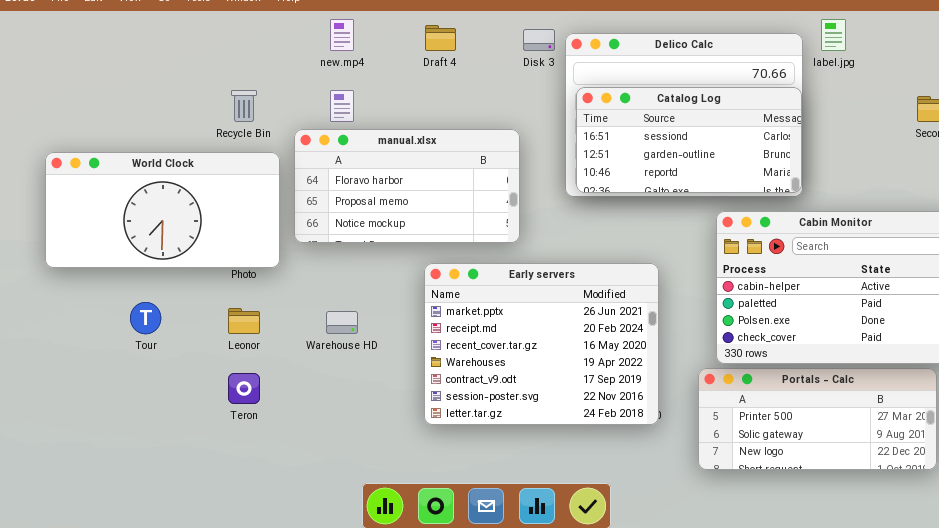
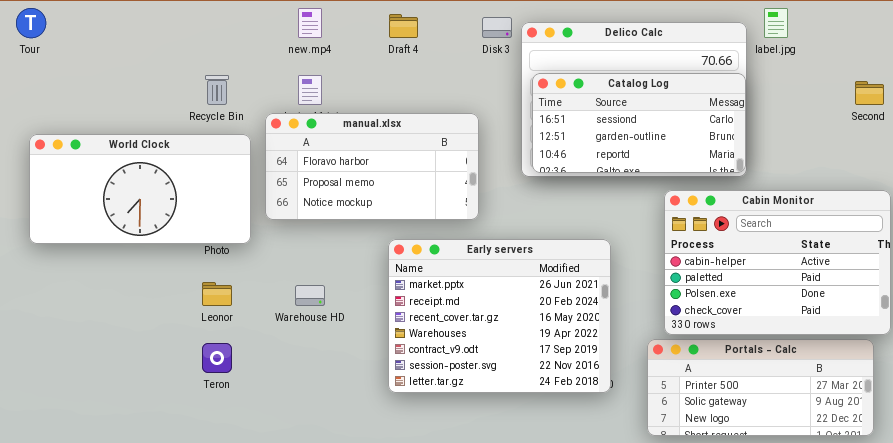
Tour: [130,302,161,334] -> [16,8,46,38], moved

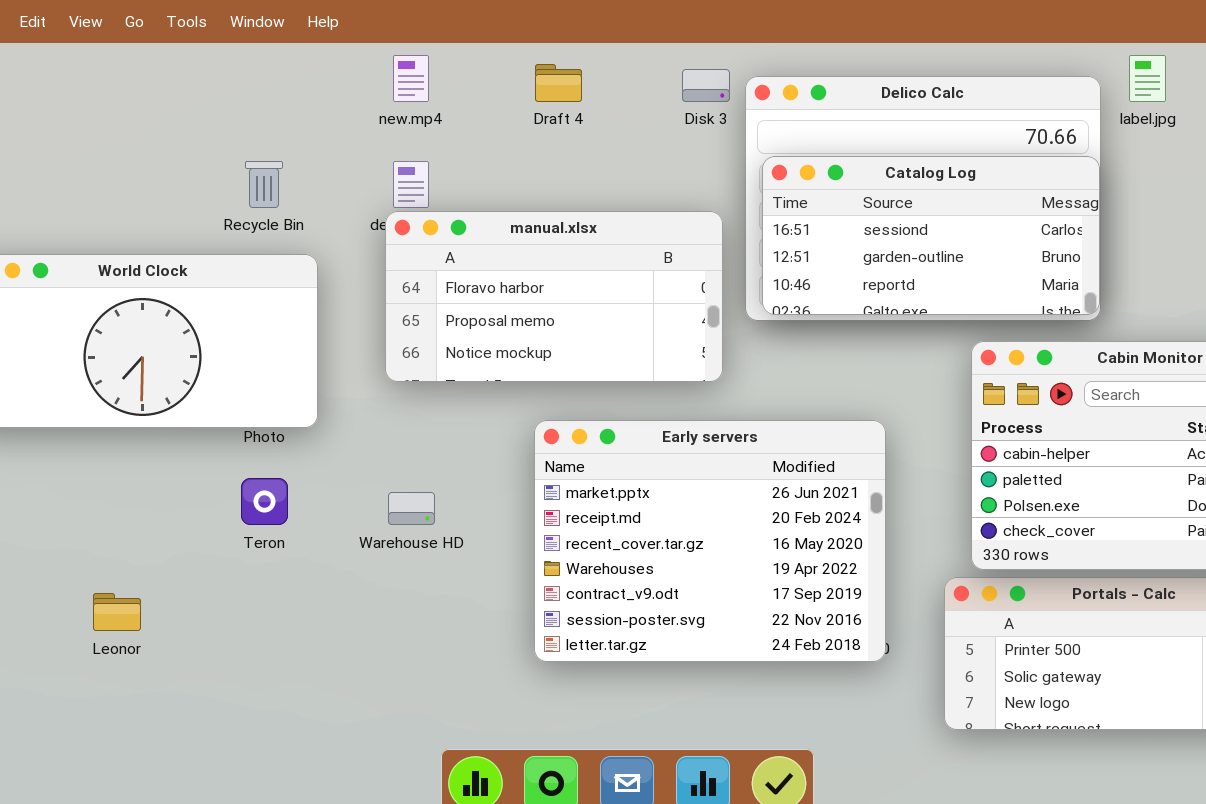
manual.xlsx: [265,113,479,220] -> [385,211,723,382], moved
Leonor: [202,282,232,306] -> [93,593,141,631], moved
Teron: [202,343,232,373] -> [241,478,288,525], moved

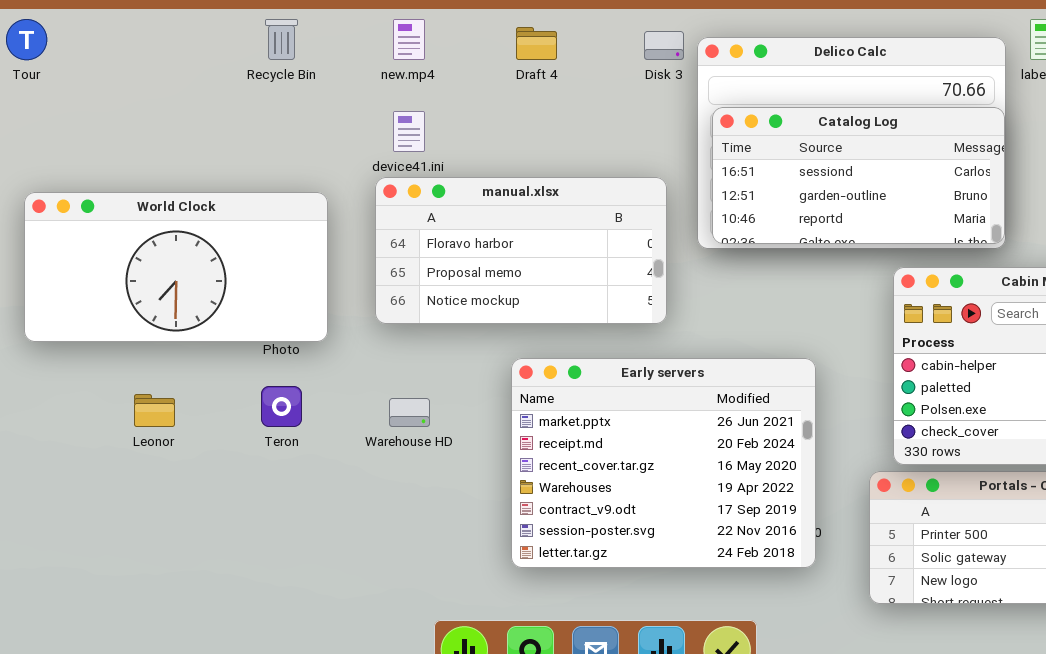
Recycle Bin: [245,161,283,208] -> [265,19,298,60], moved
manual.xlsx: [385,211,723,382] -> [375,177,667,324], moved
Early servers: [534,420,886,662] -> [511,358,816,568], moved
Leonor: [93,593,141,631] -> [134,394,175,427], moved

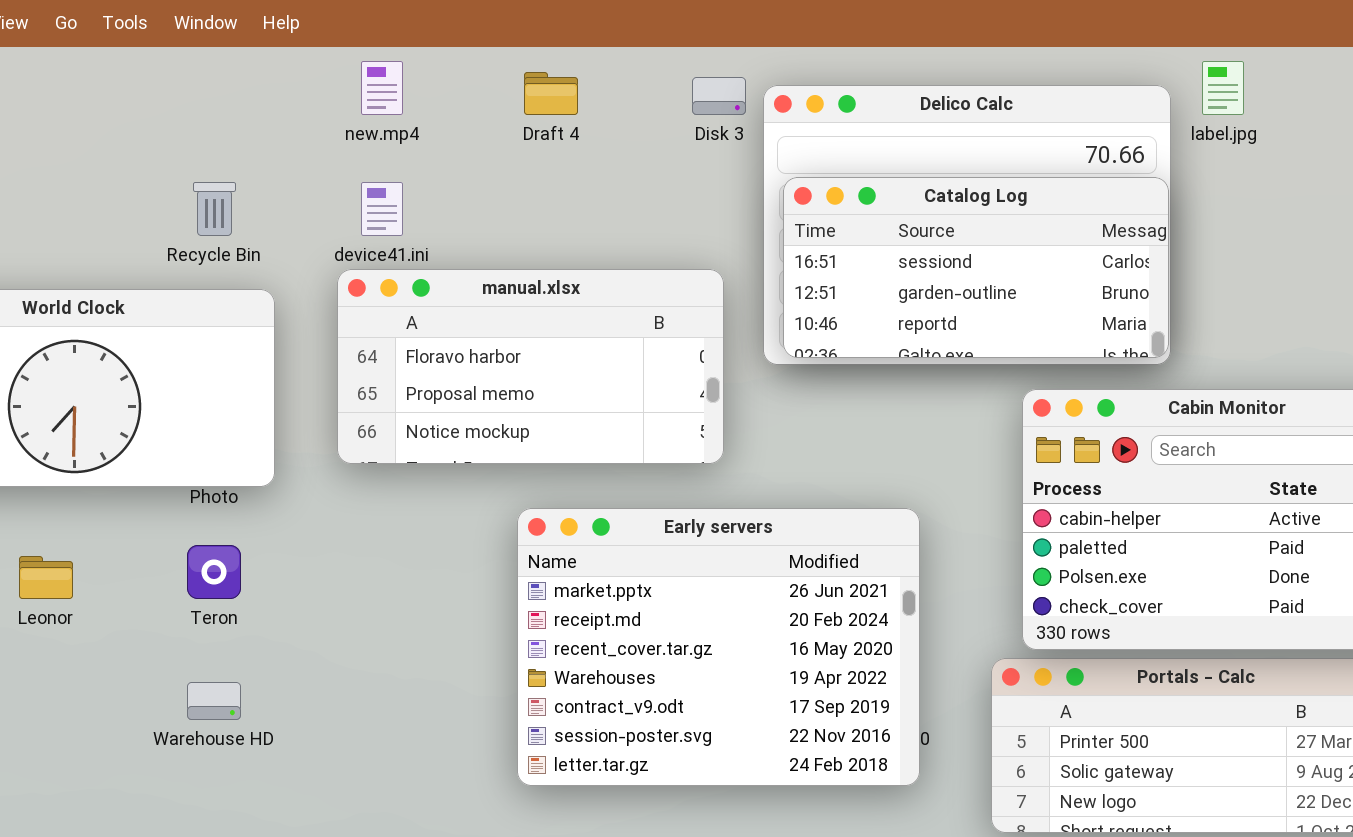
Recycle Bin: [265,19,298,60] -> [193,182,236,236], moved
Warehouse HD: [389,398,430,427] -> [187,682,241,720], moved

